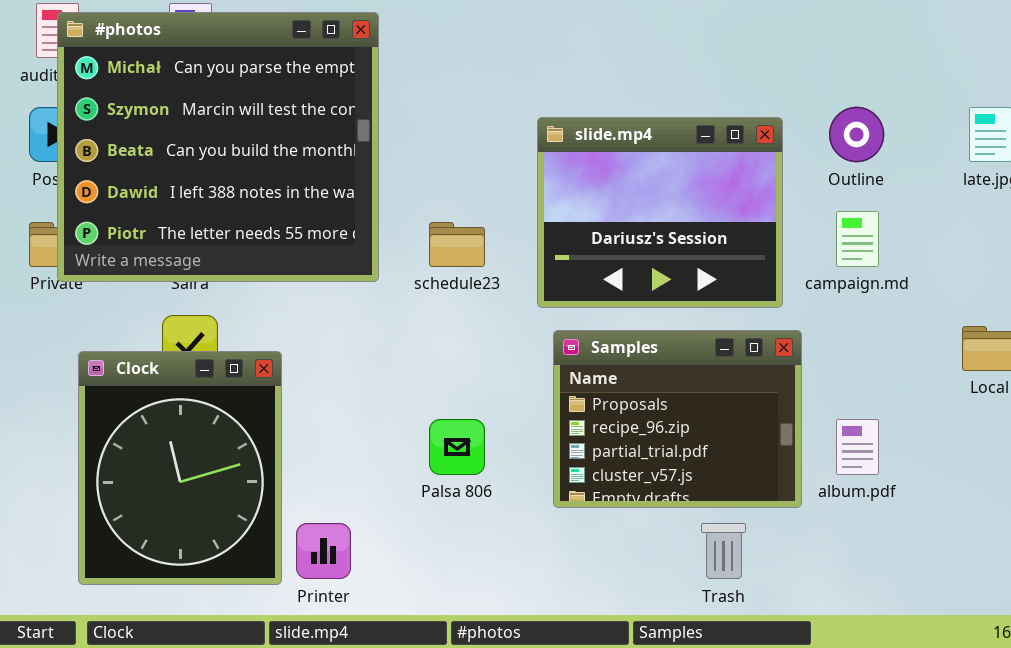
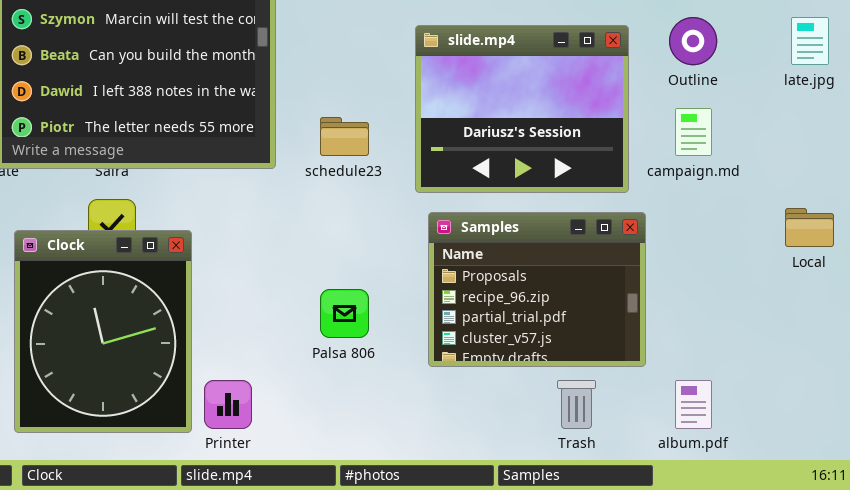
album.pdf: [836,419,879,475] -> [675,380,712,429], moved

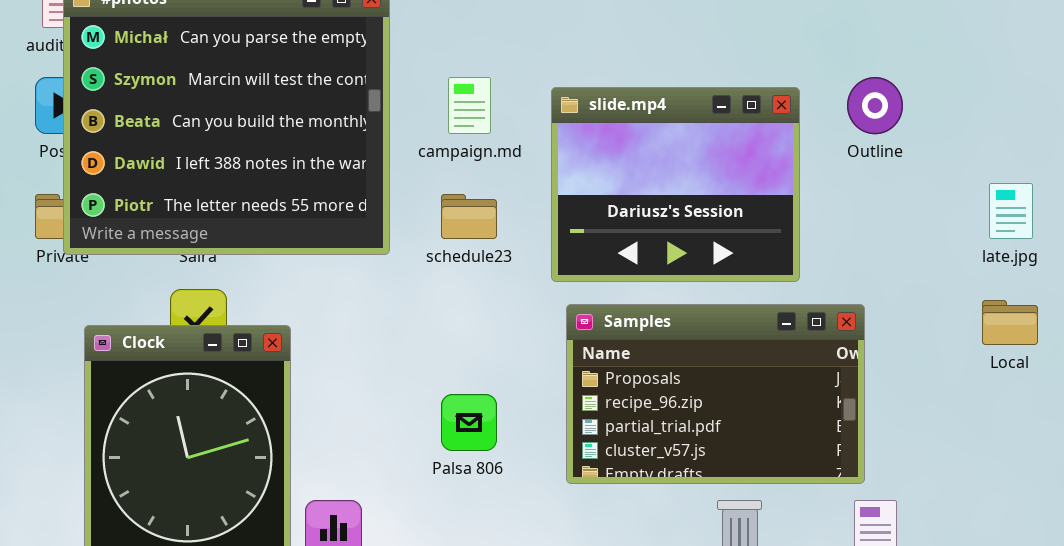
late.jpg: [791,17,829,65] -> [989,183,1033,239], moved
campaign.md: [675,108,712,156] -> [448,77,491,134], moved
Samples: [428,212,646,367] -> [566,304,865,484], resized

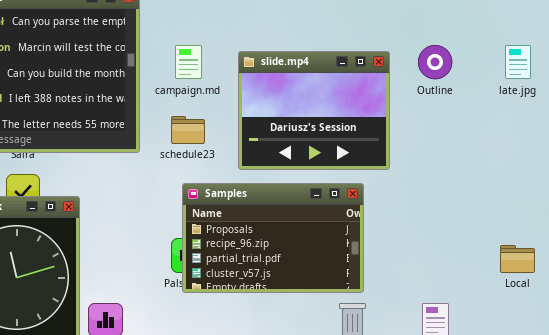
late.jpg: [989,183,1033,239] -> [505,45,531,79], moved
Local: [982,300,1038,345] -> [500,245,535,273], moved
Samples: [566,304,865,484] -> [182,183,364,293], moved

